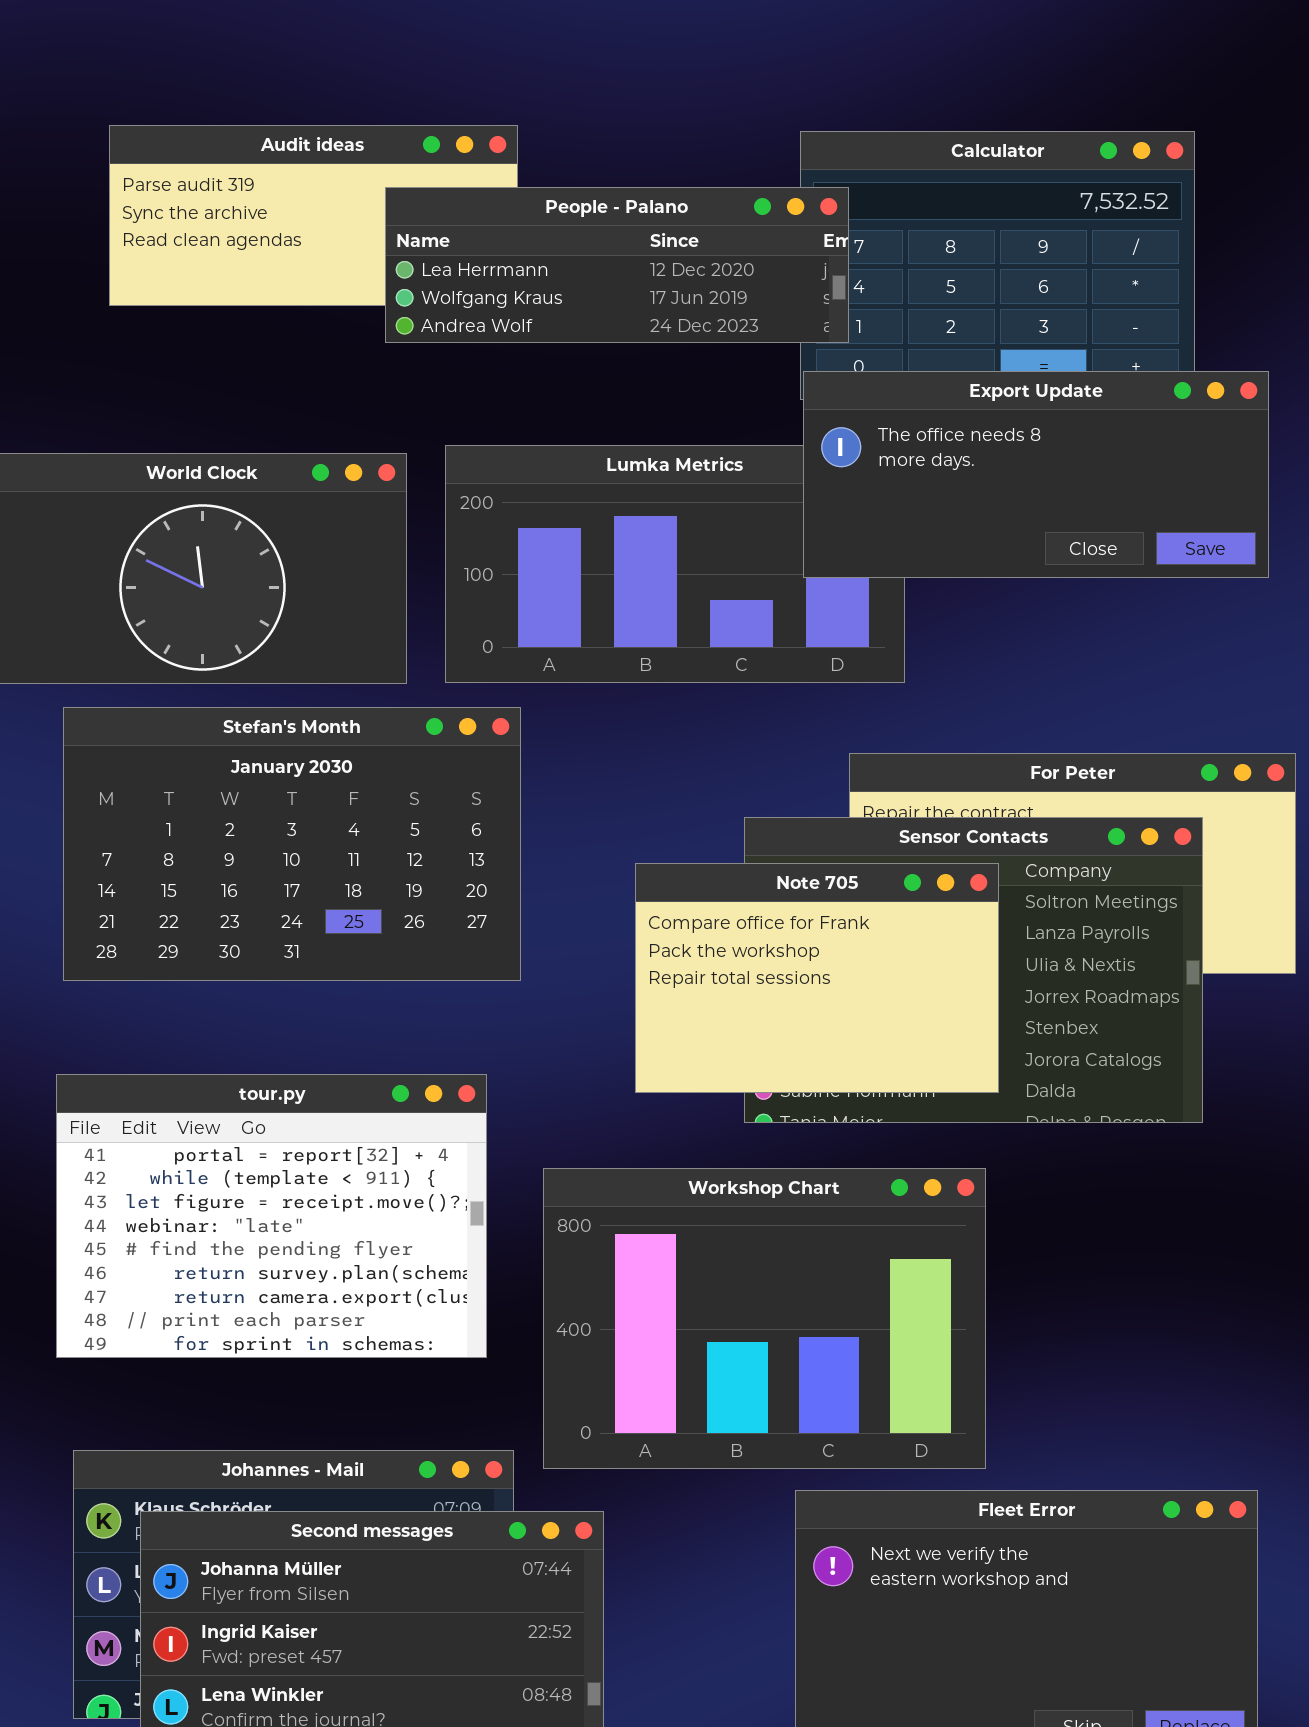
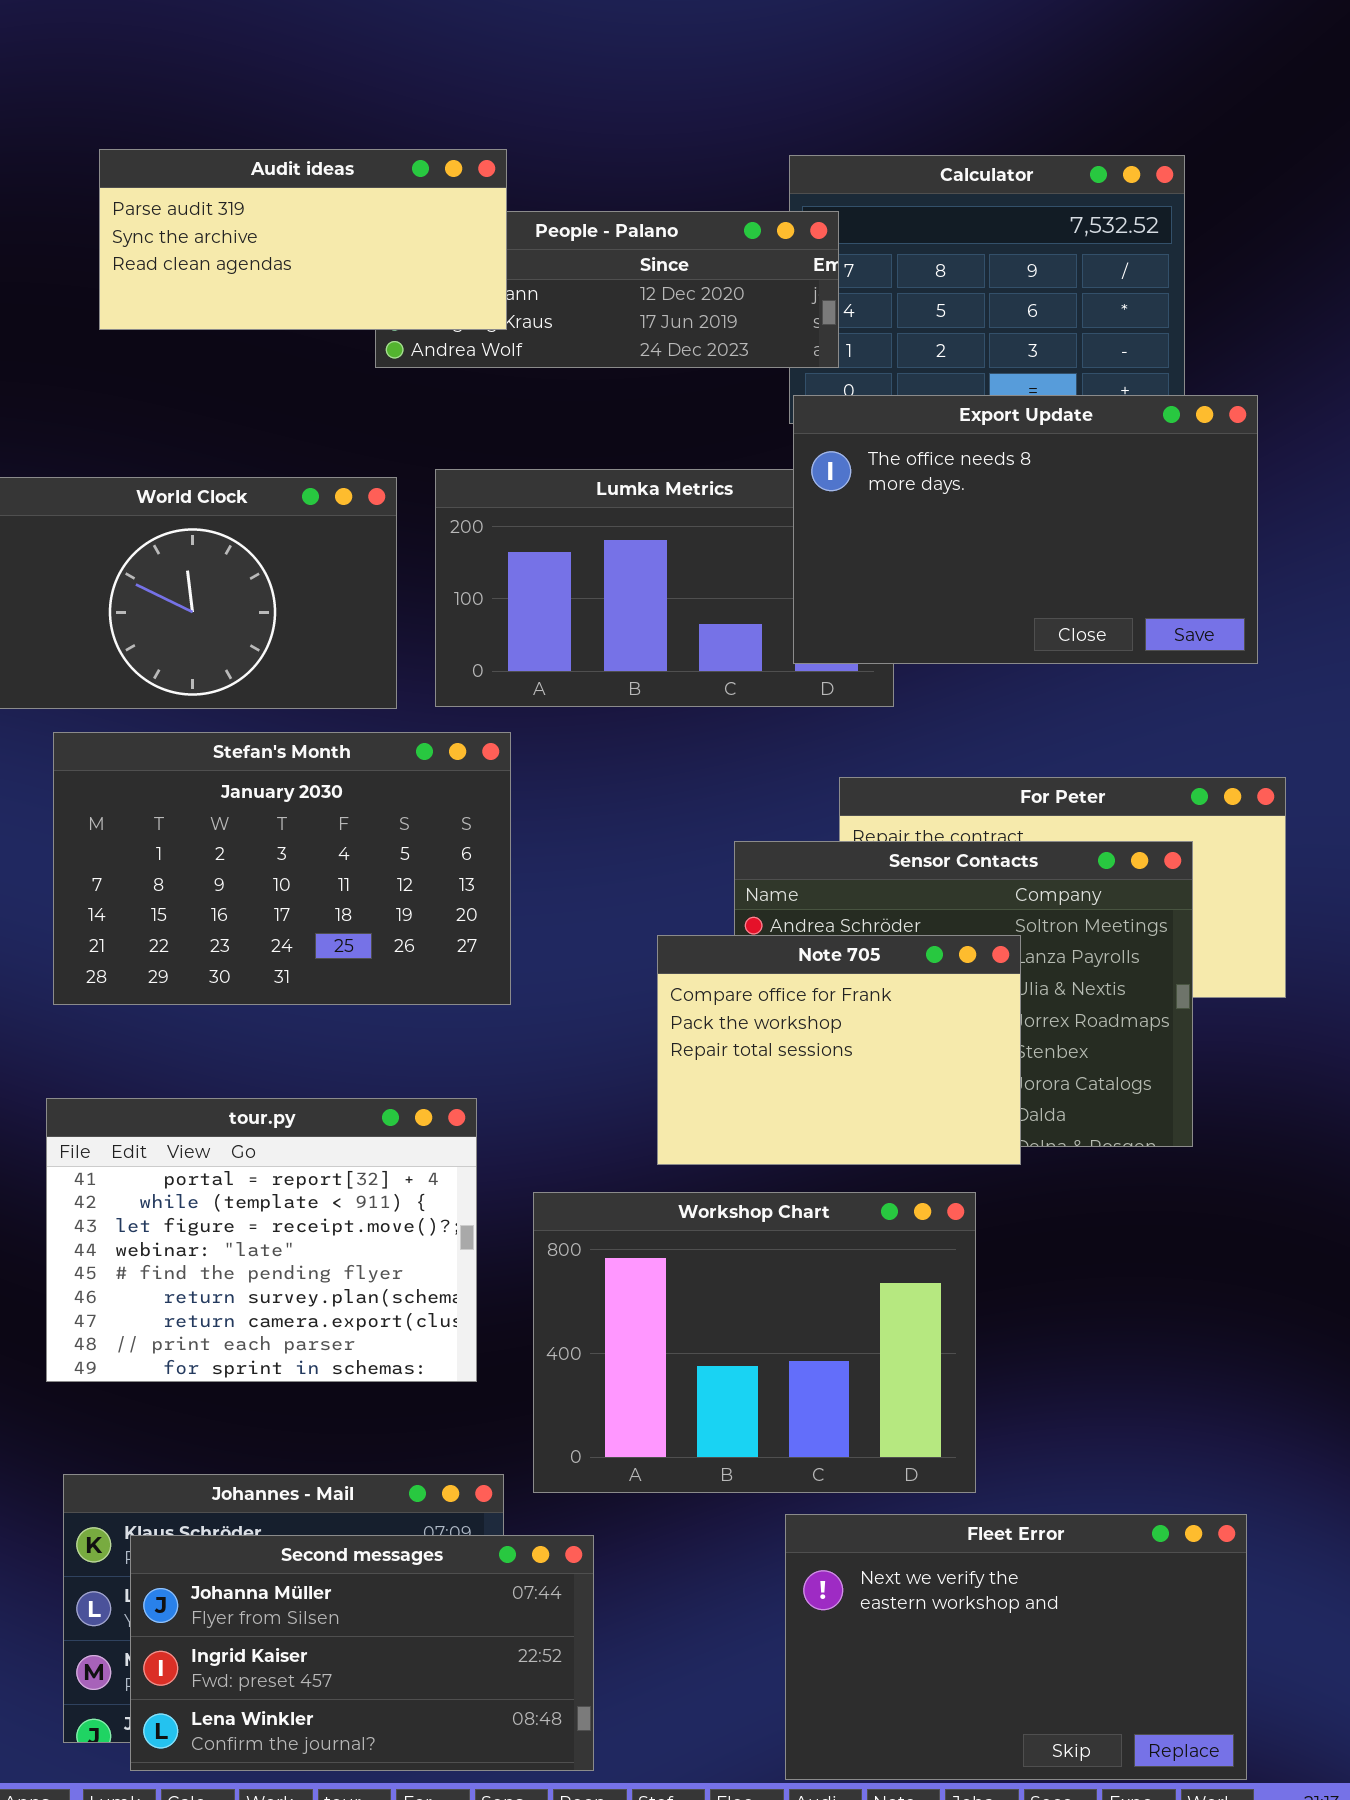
Audit ideas: [109,125,518,306] -> [99,149,507,330], raised
Export Update: [803,371,1269,578] -> [793,395,1258,664], resized
Note 705: [635,863,999,1093] -> [657,935,1021,1165], moved

